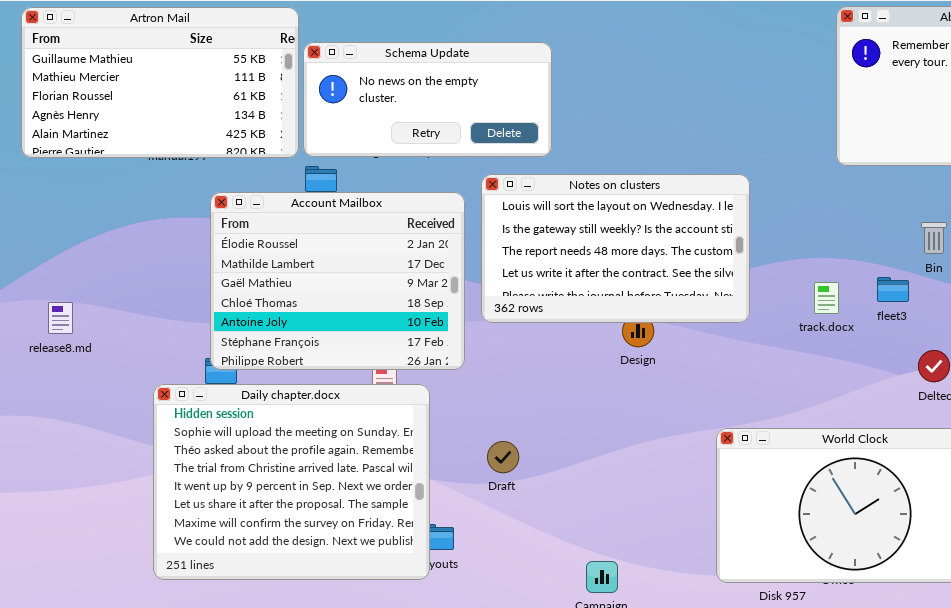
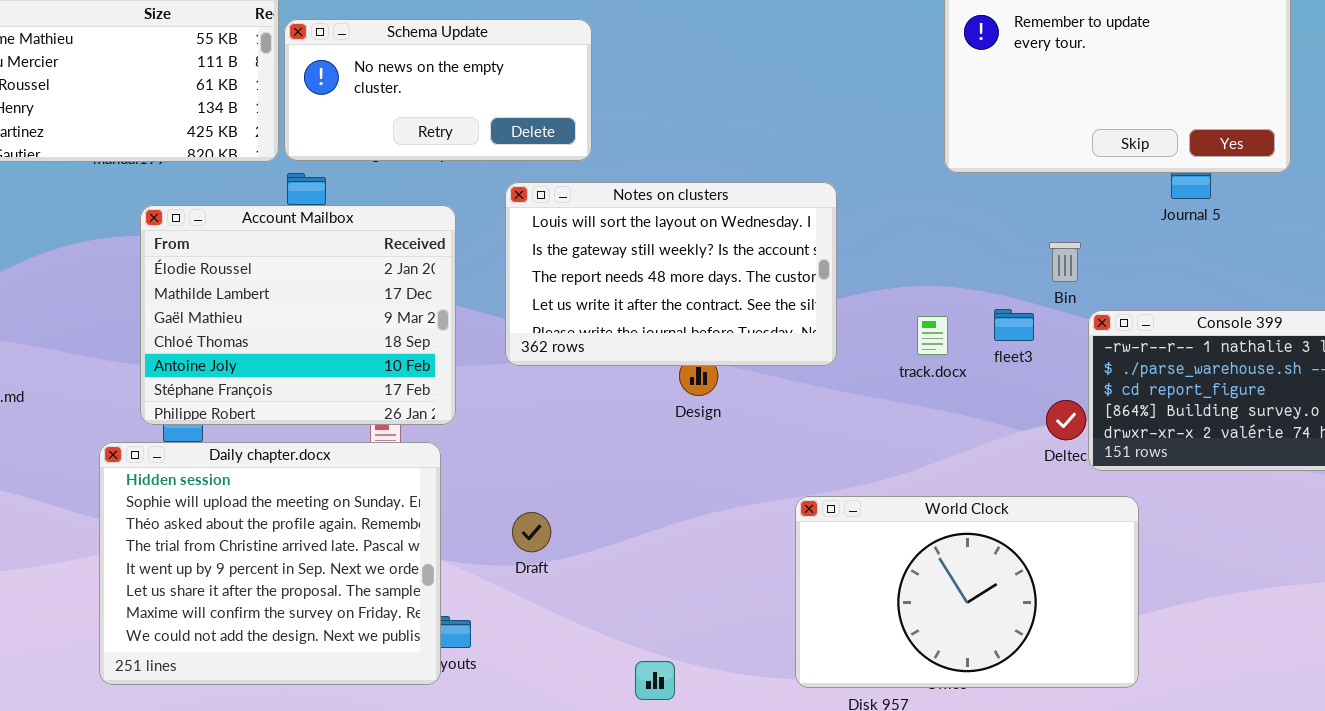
Account Mailbox: [210,192,465,370] -> [140,205,456,425], moved

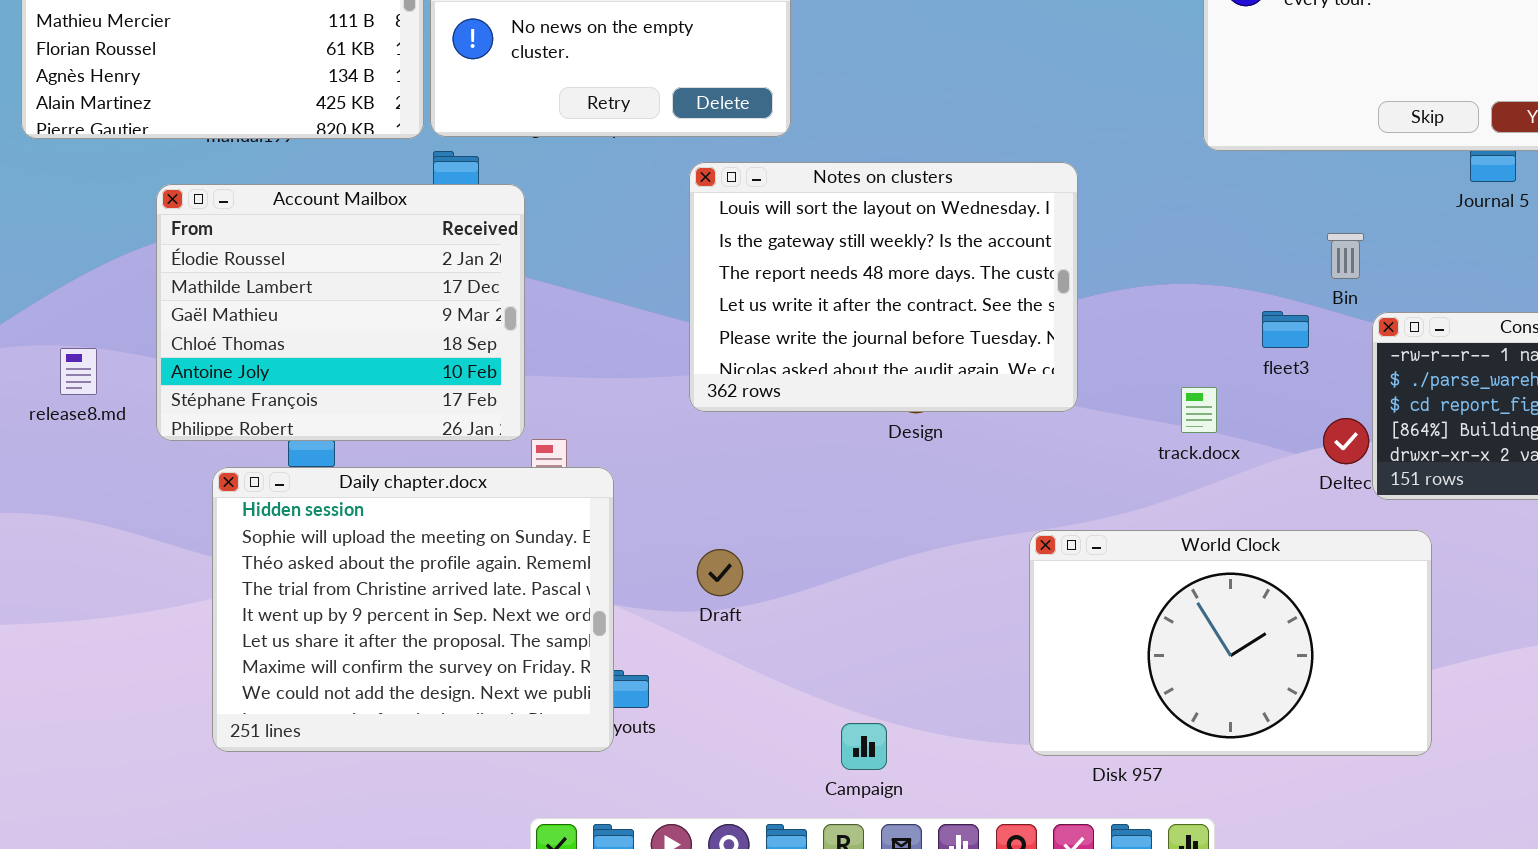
Notes on clusters: [505,182,837,366] -> [689,162,1078,412], resized
Account Mailbox: [140,205,456,425] -> [156,184,525,441], moved
track.docx: [917,316,948,355] -> [1181,387,1217,433], moved

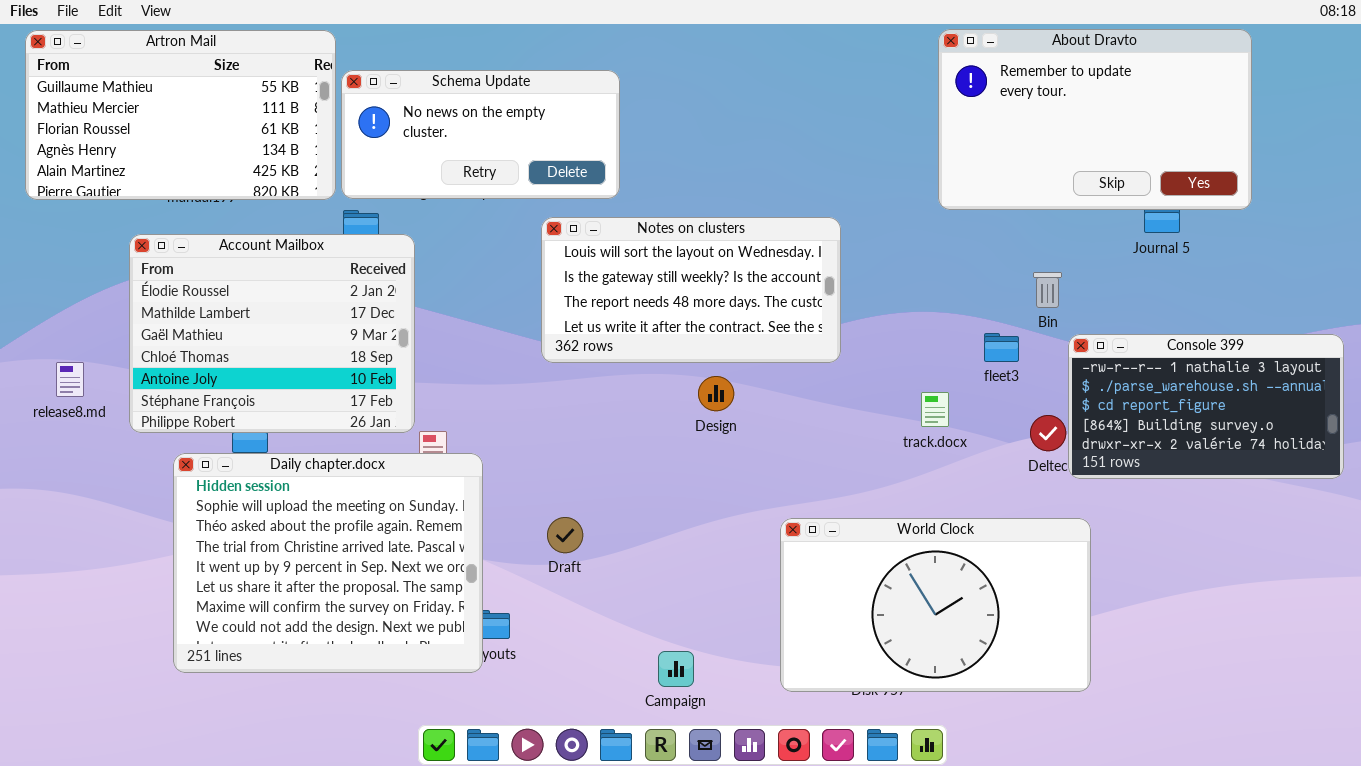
Notes on clusters: [689,162,1078,412] -> [541,217,841,363], resized
World Clock: [1029,530,1432,756] -> [780,518,1091,692], moved

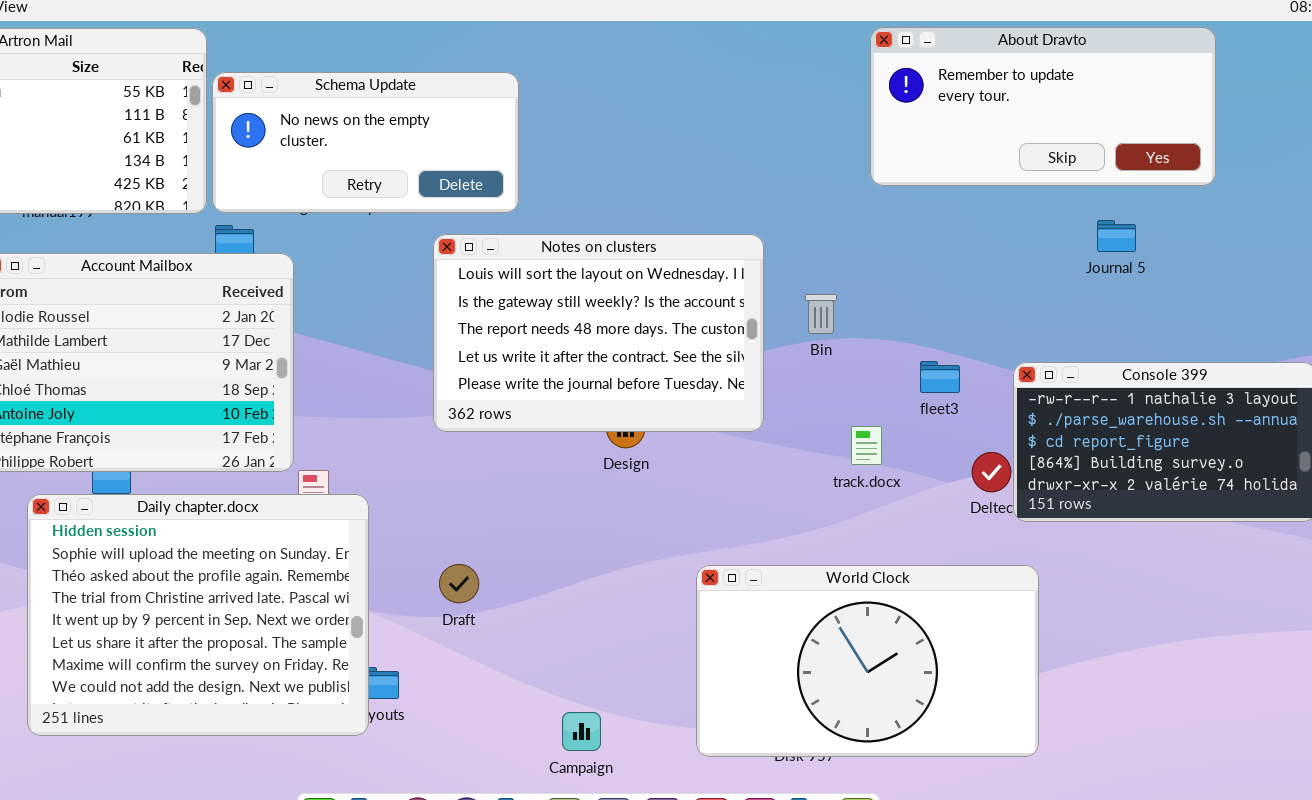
About Dravto: [938,29,1252,210] -> [870,27,1216,186], resized
Notes on clusters: [541,217,841,363] -> [433,234,764,432], resized
Bin: [1033,272,1062,308] -> [805,294,837,334], moved

